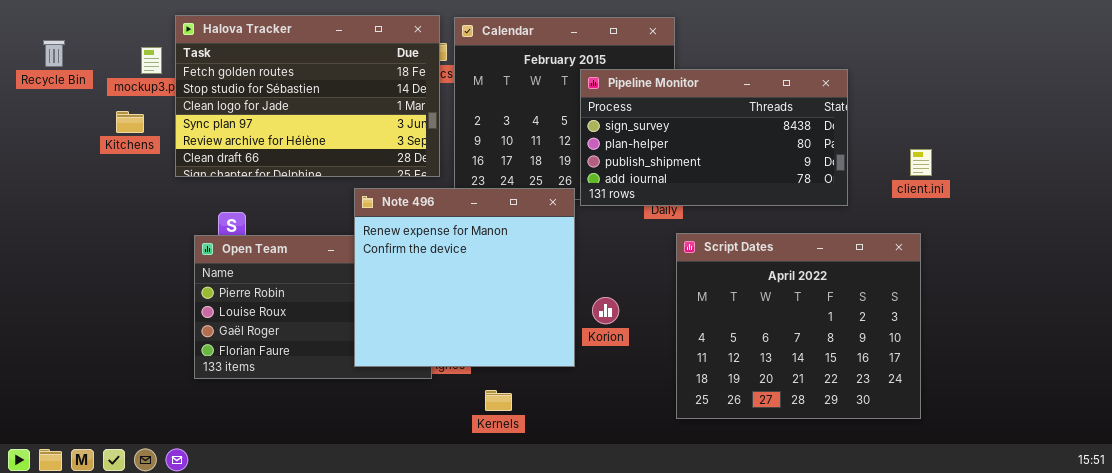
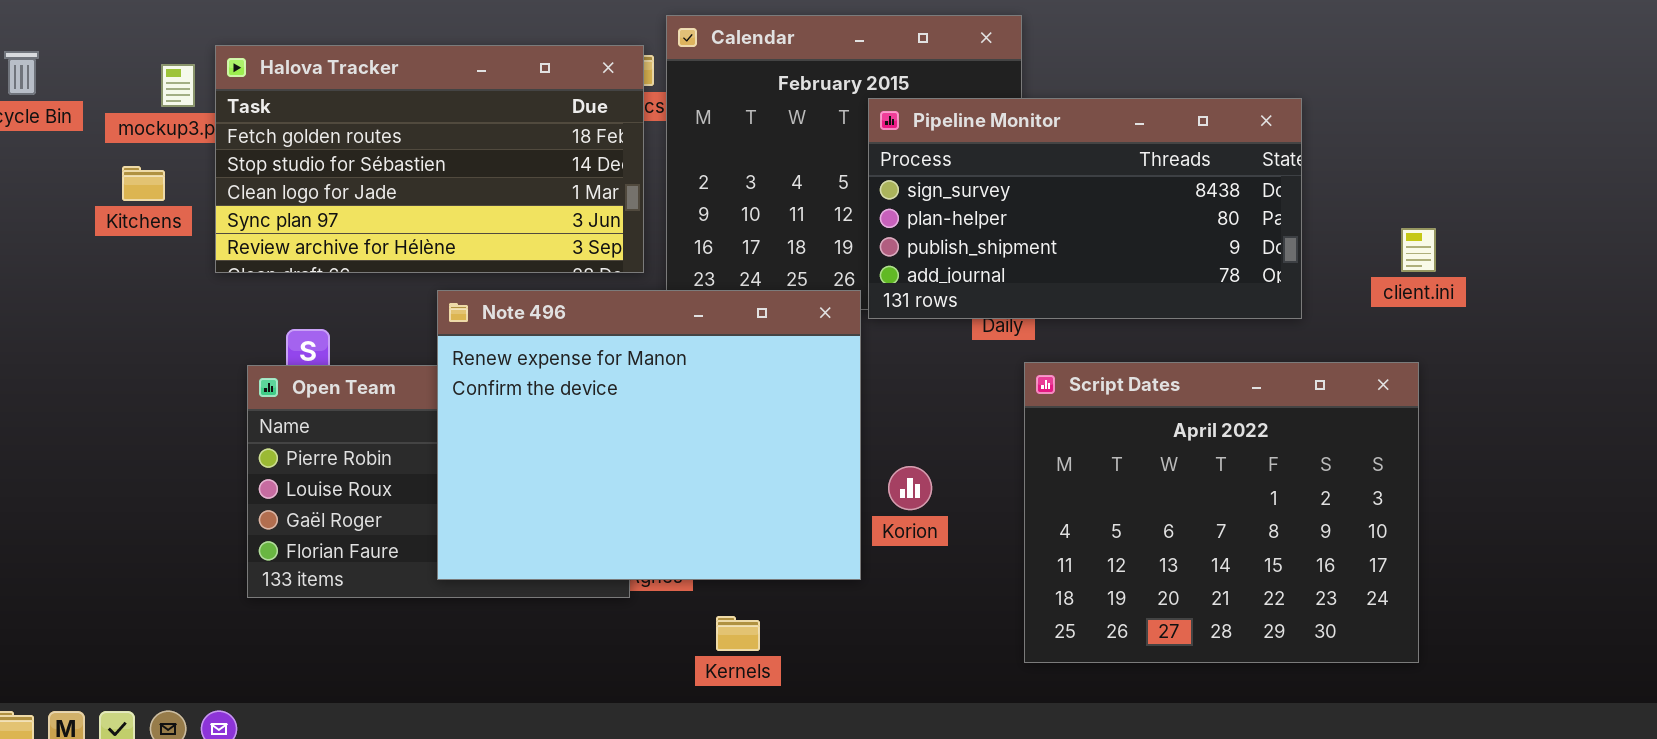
Halova Tracker: [175,15,440,177] -> [215,45,644,273], resized
Note 496: [354,188,575,367] -> [437,290,861,580], resized

